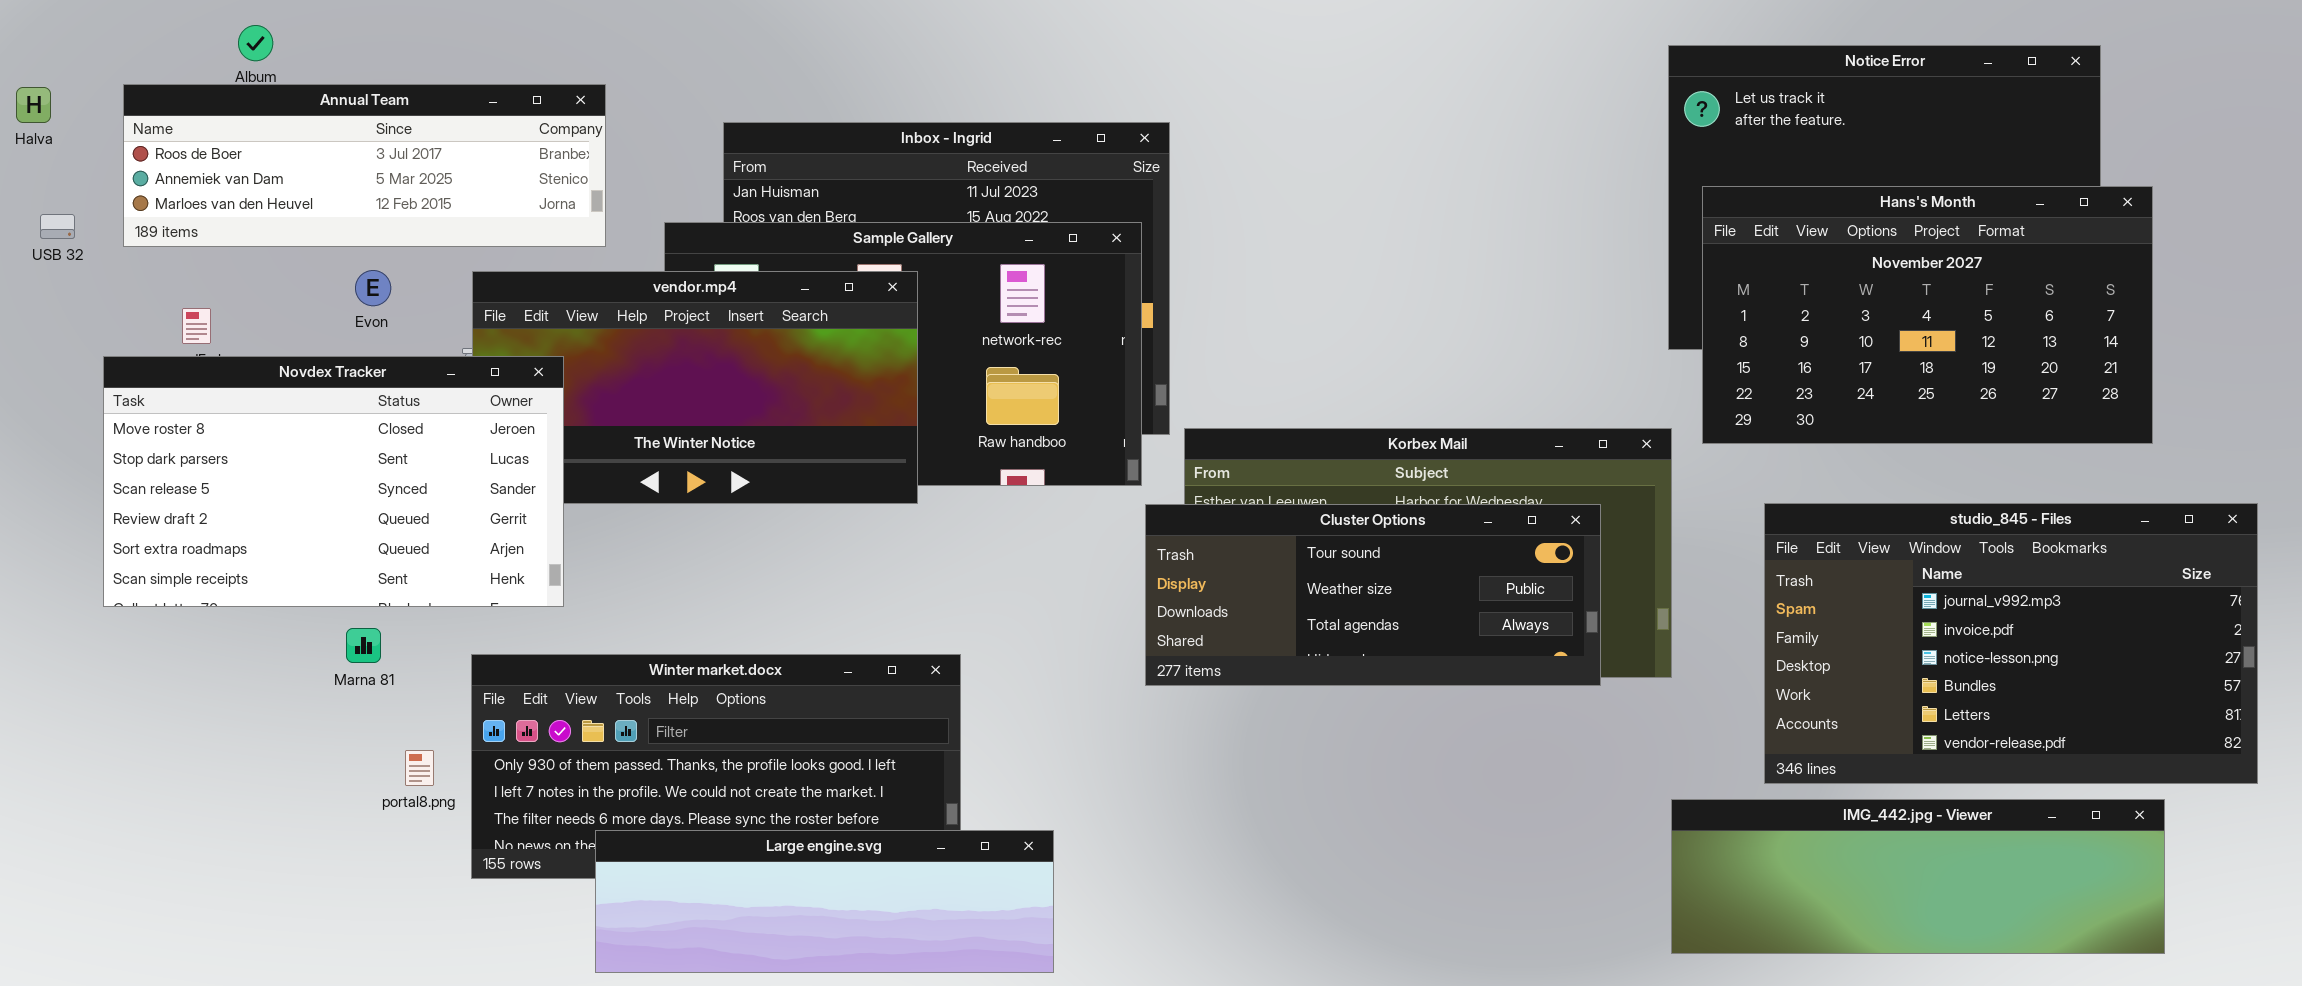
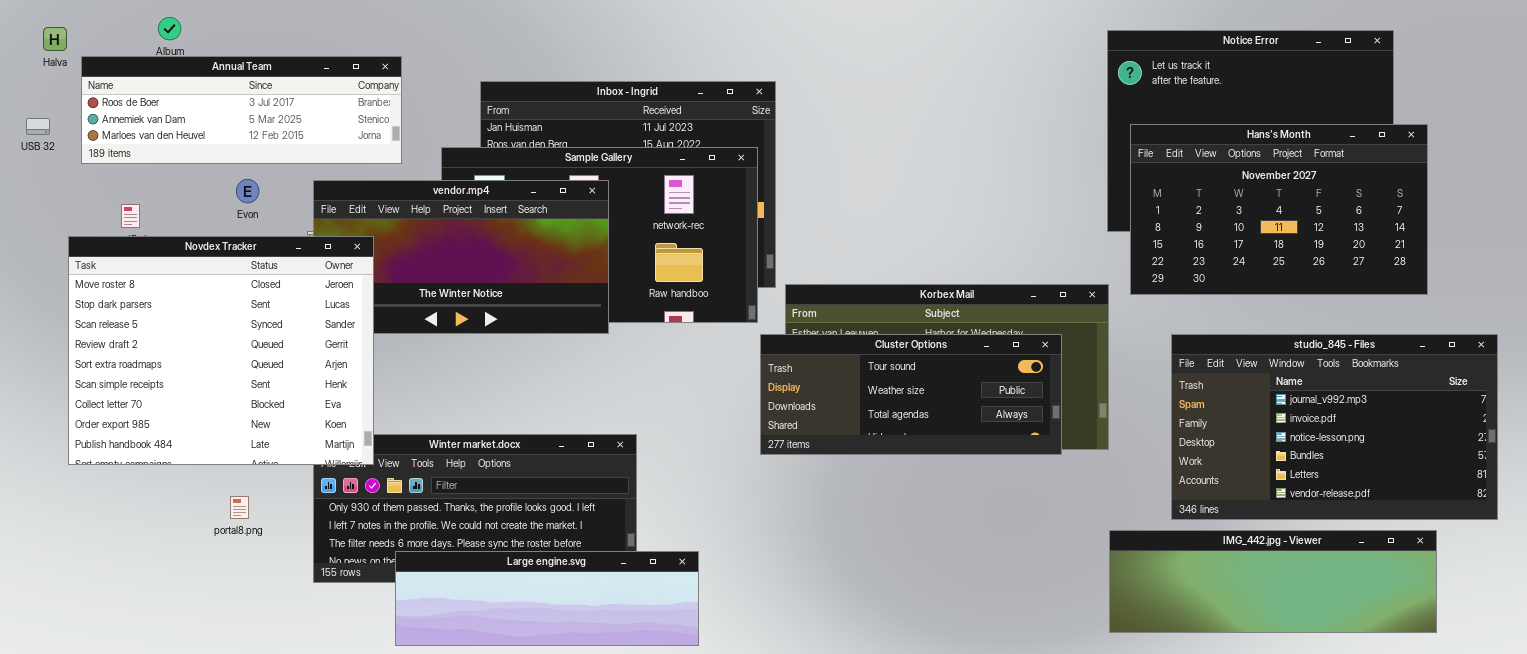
Halva: [16,87,51,123] -> [43,27,67,51], moved
USB 32: [40,214,75,239] -> [26,118,50,135], moved
Novdex Tracker: [103,356,564,607] -> [68,236,374,465], resized
portal8.png: [405,750,434,786] -> [230,496,249,519], moved

